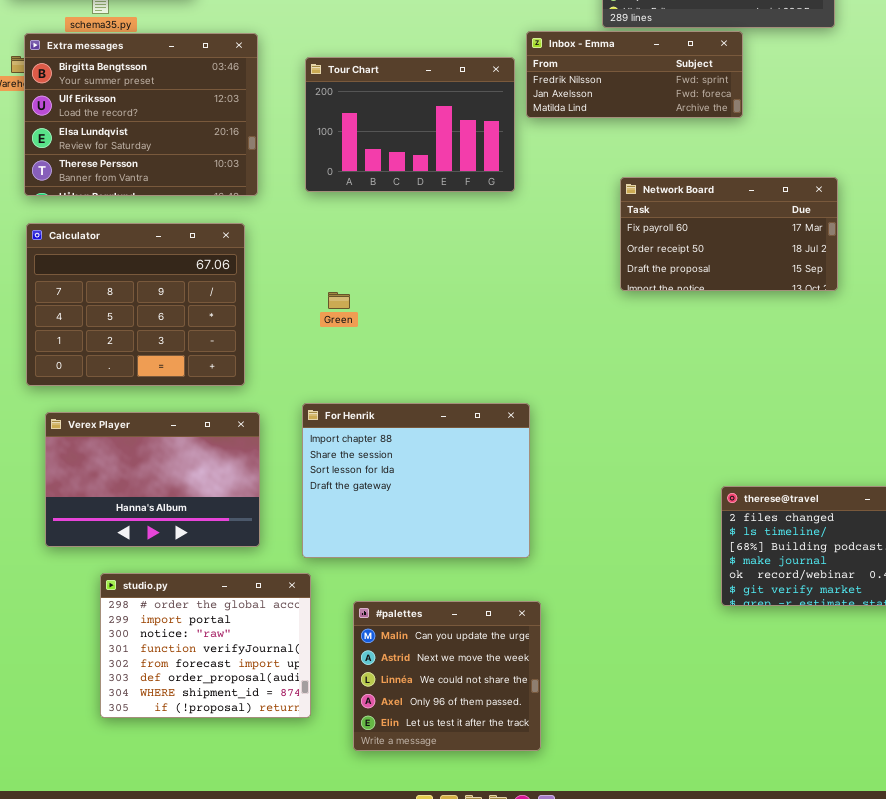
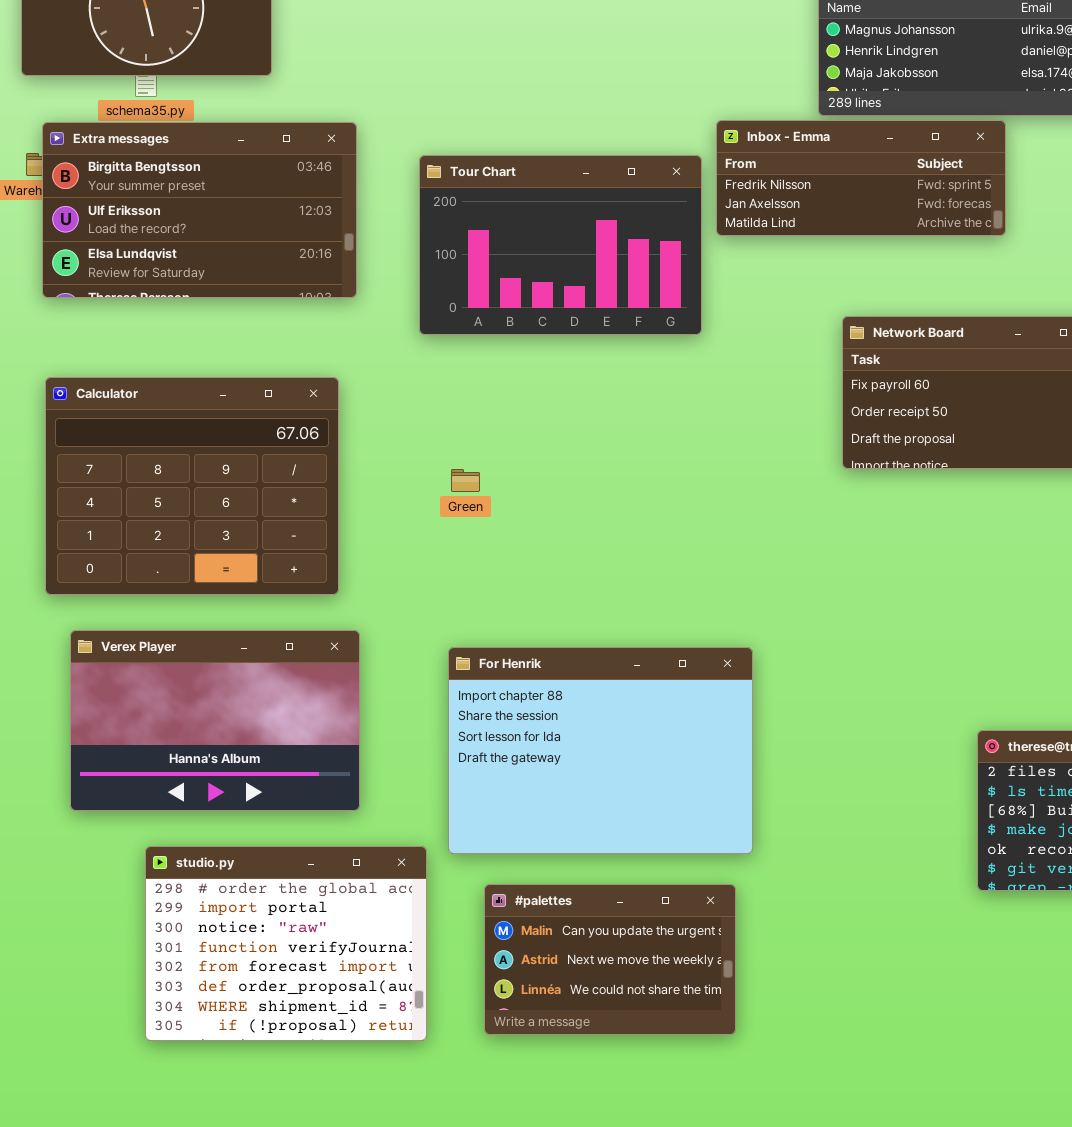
Extra messages: [24,33,258,196] -> [42,122,357,298], resized
For Henrik: [302,403,530,558] -> [448,647,753,854], moved
#palettes: [353,601,541,751] -> [484,884,736,1035], resized

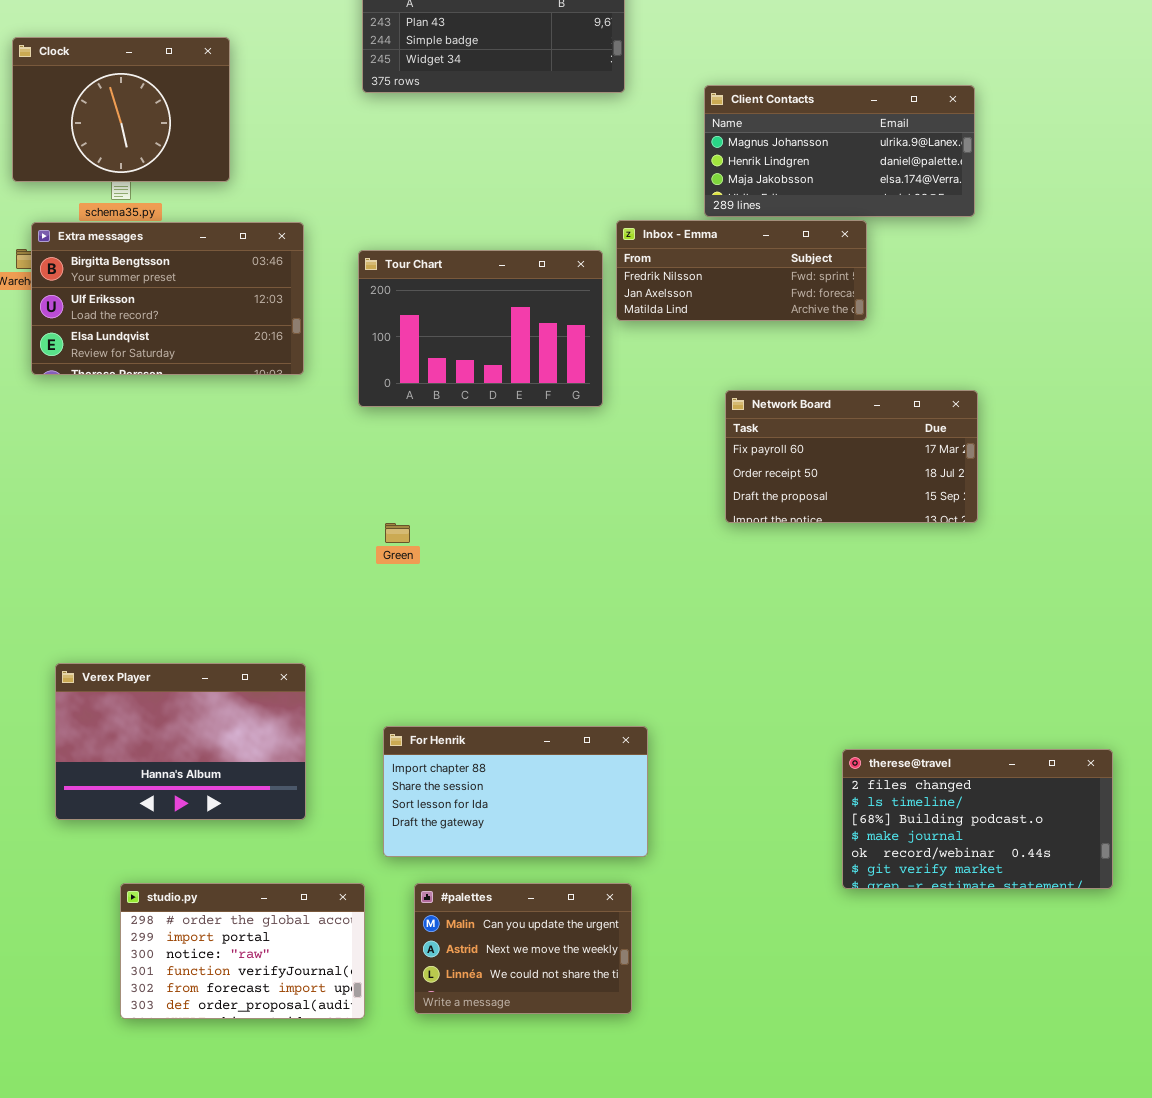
Calculator: [45,377,339,595] -> none, closed
For Henrik: [448,647,753,854] -> [383,726,648,857], resized
studio.py: [145,846,427,1041] -> [120,883,365,1019], resized

